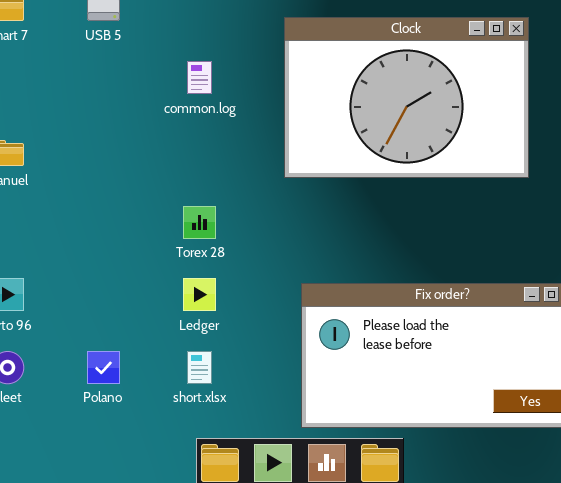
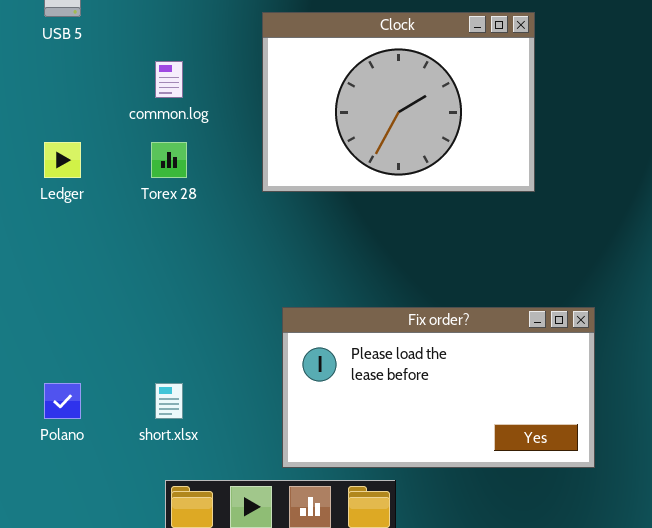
Torex 28: [183,206,216,239] -> [151,142,187,178], moved
Ledger: [183,278,216,311] -> [44,142,81,178], moved

